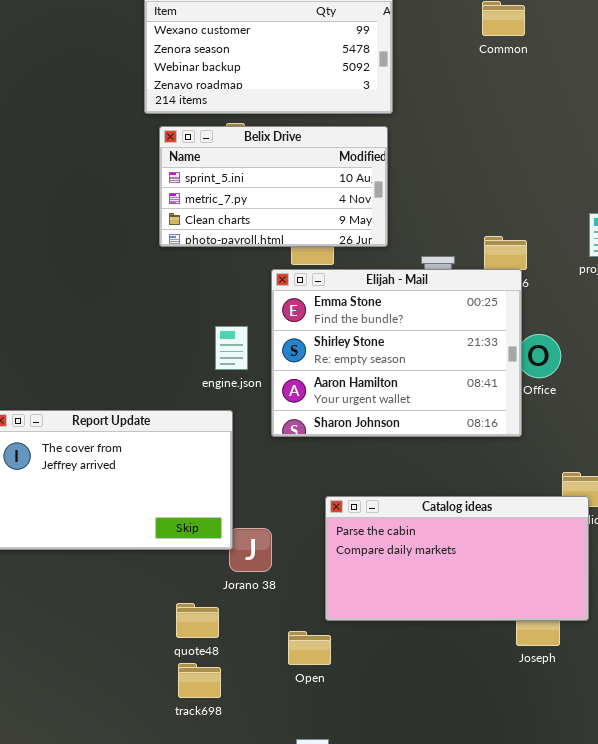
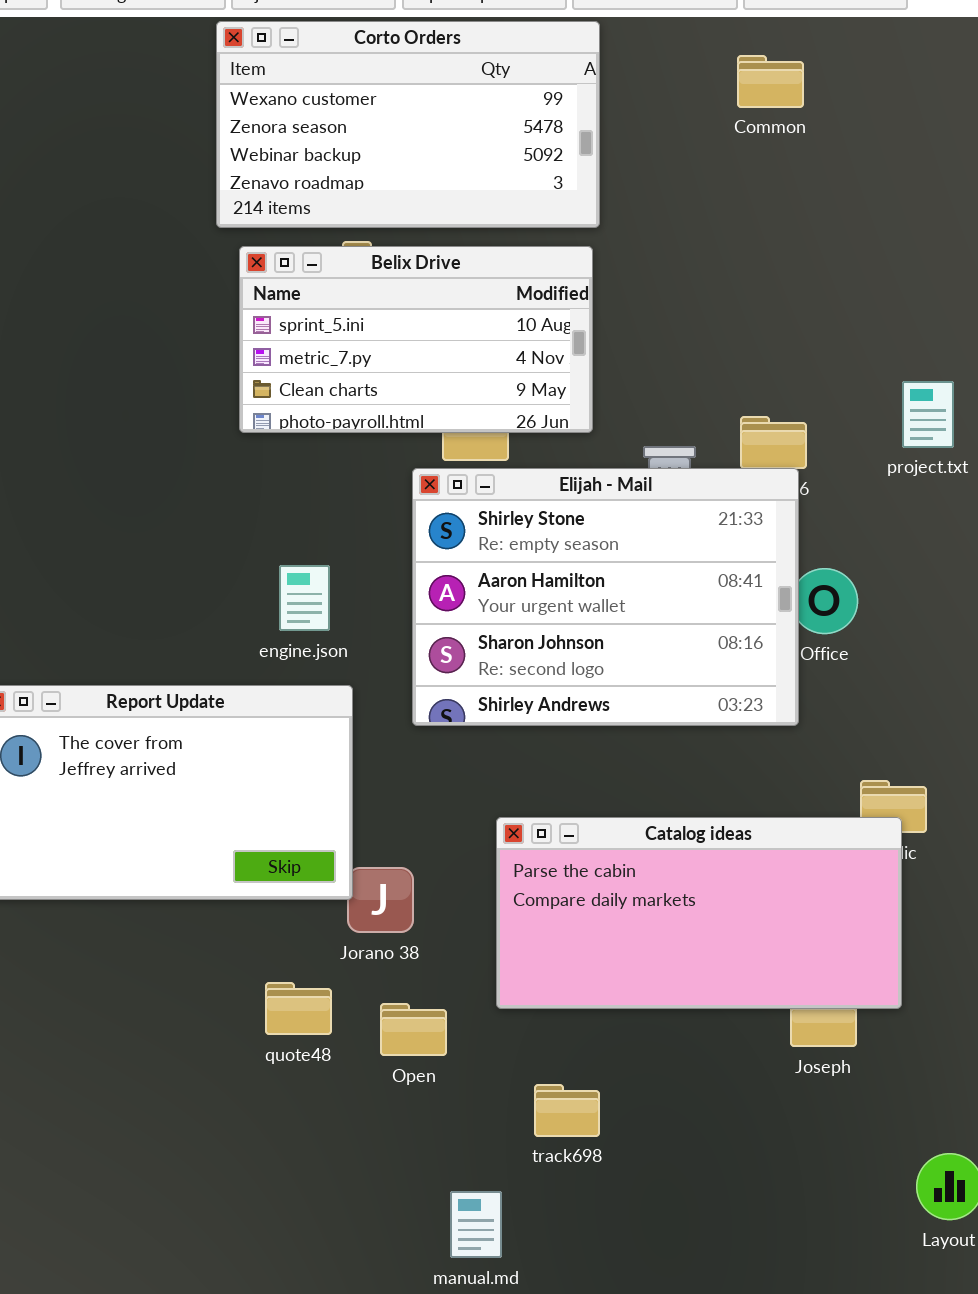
Elijah - Mail: [271,269,522,437] -> [412,468,799,726], scrolled down 1 row
engine.json: [215,326,248,370] -> [279,565,330,631], moved
Open: [288,631,331,665] -> [380,1003,447,1056], moved
track698: [178,663,221,698] -> [534,1084,600,1137], moved

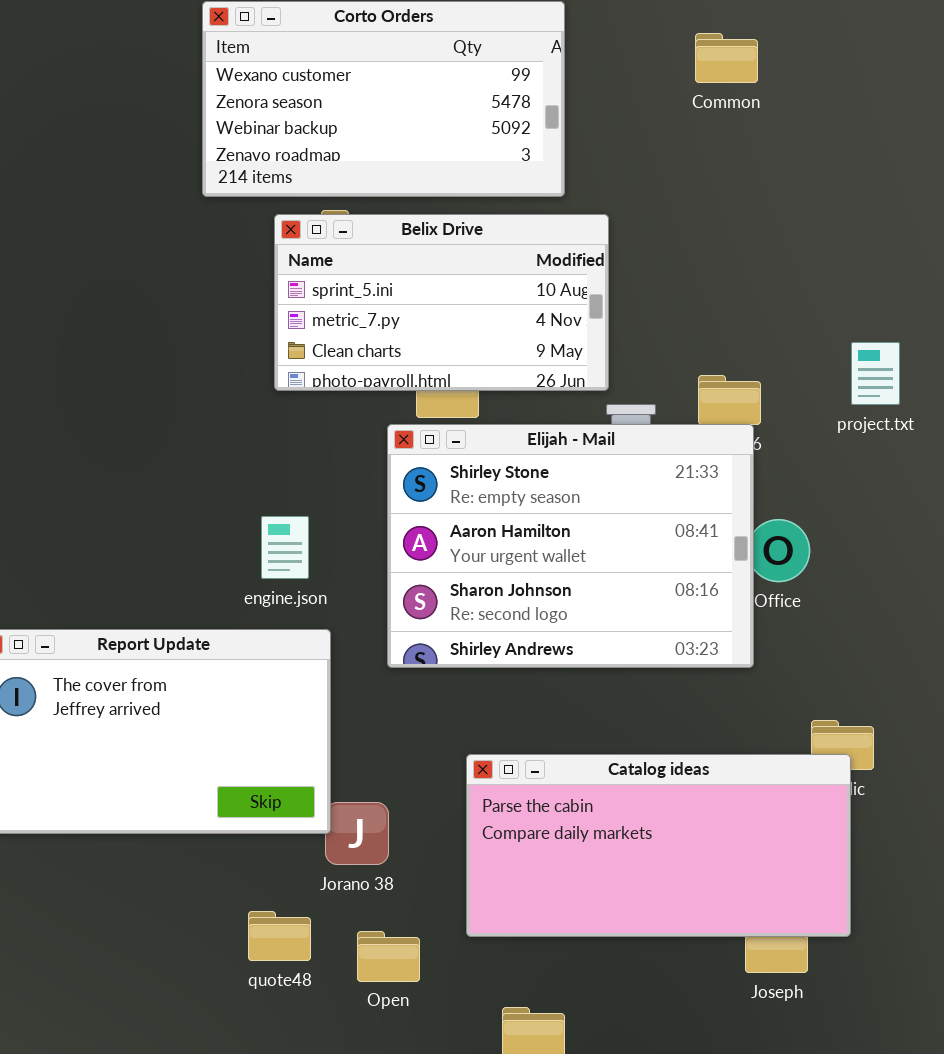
Belix Drive: [239,246,593,433] -> [274,214,609,391], moved

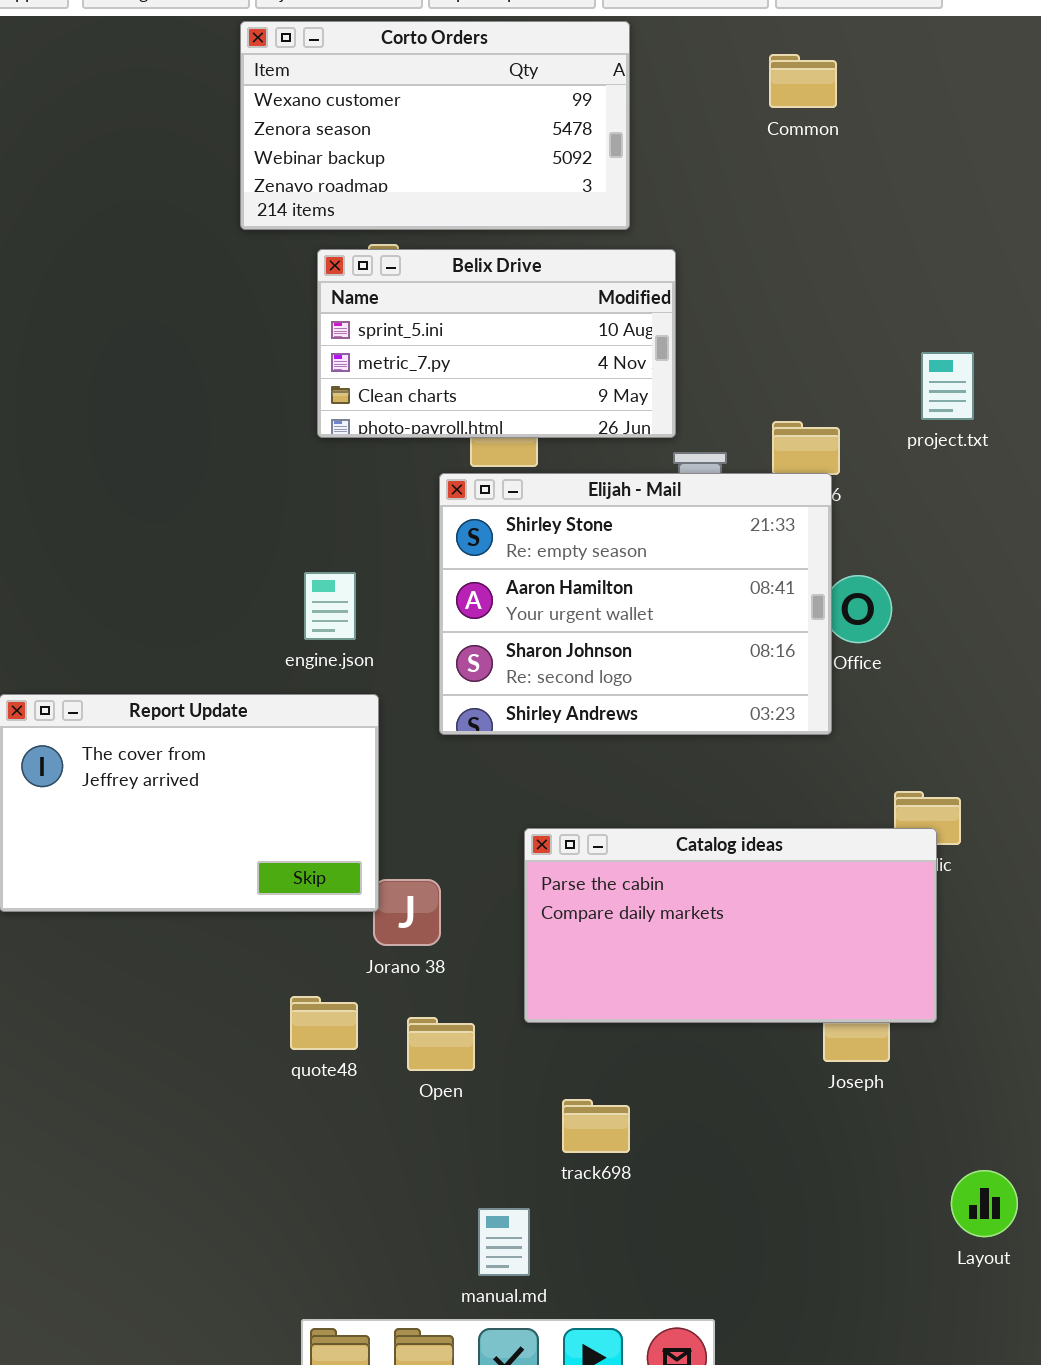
project.txt: [851,342,900,405] -> [921,352,974,420], moved

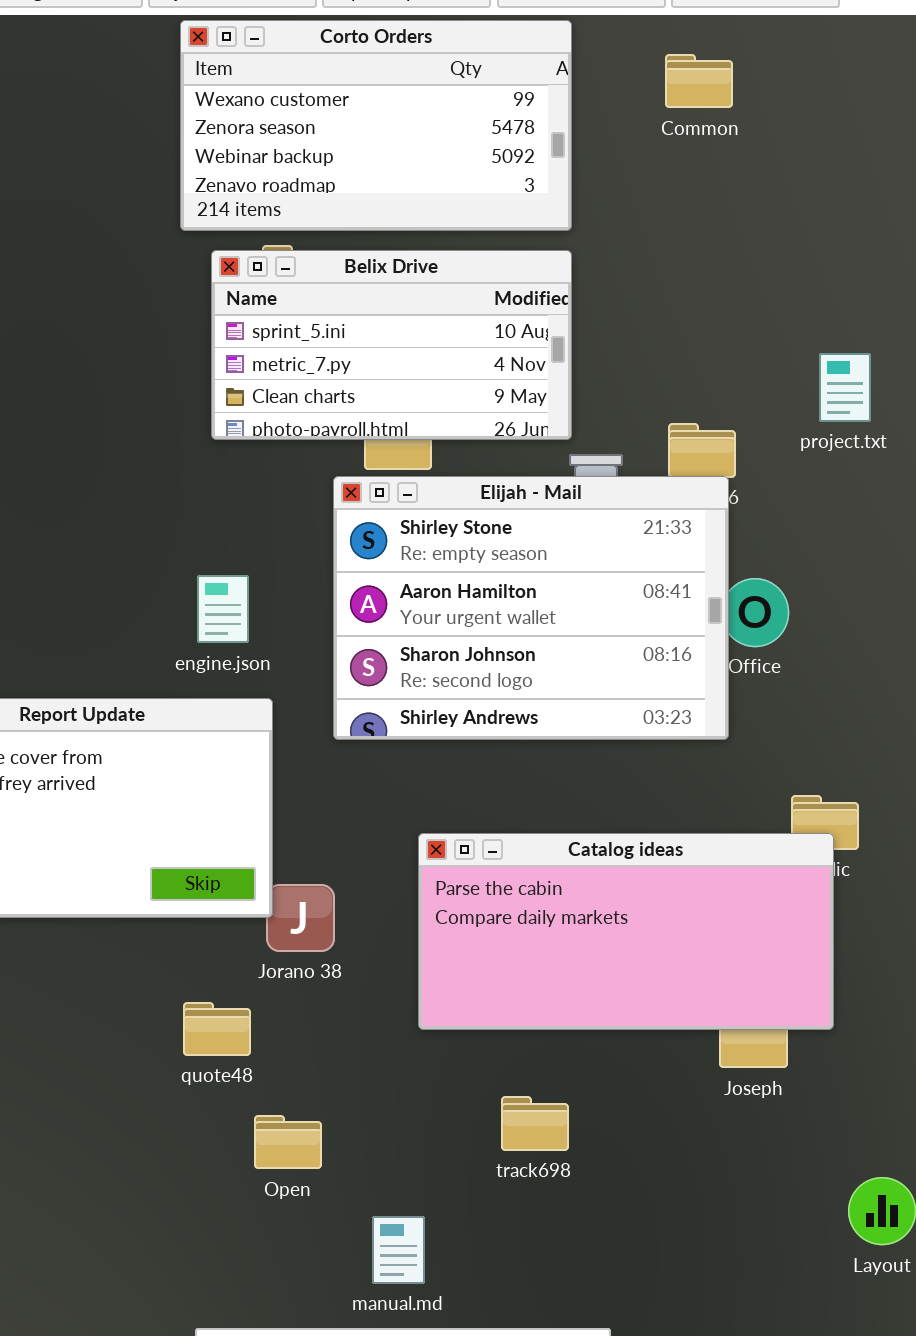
Corto Orders: [240,21,630,230] -> [180,20,572,231], moved
Open: [407,1017,475,1071] -> [254,1115,322,1169], moved
track698: [562,1099,630,1153] -> [501,1096,569,1151], moved

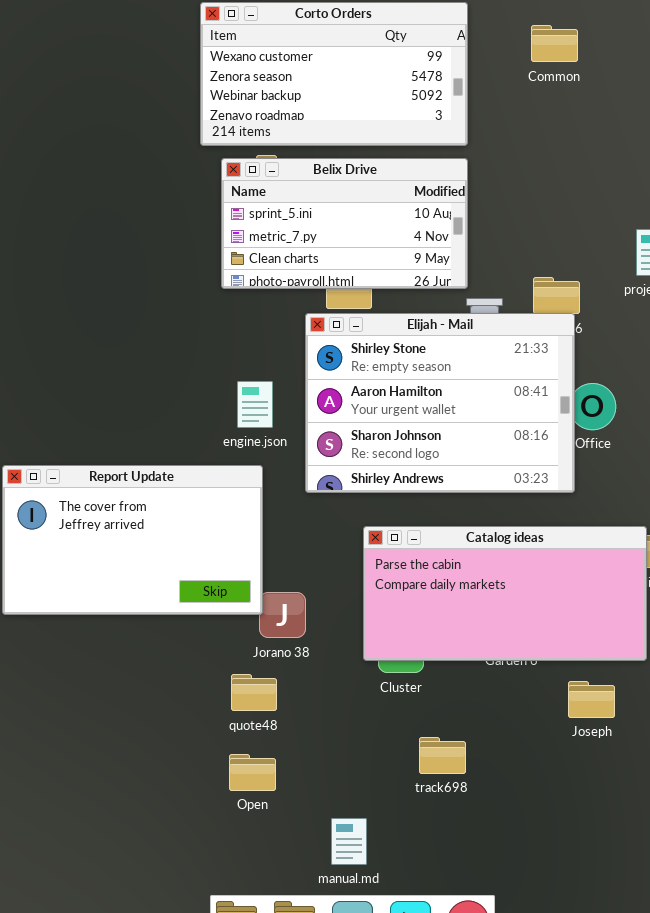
engine.json: [197,575,249,643] -> [237,381,273,428], moved
Catalog ideas: [418,833,834,1030] -> [363,526,647,661], moved
quote48: [183,1002,251,1056] -> [231,674,277,711], moved
Open: [254,1115,322,1169] -> [229,754,276,791], moved

